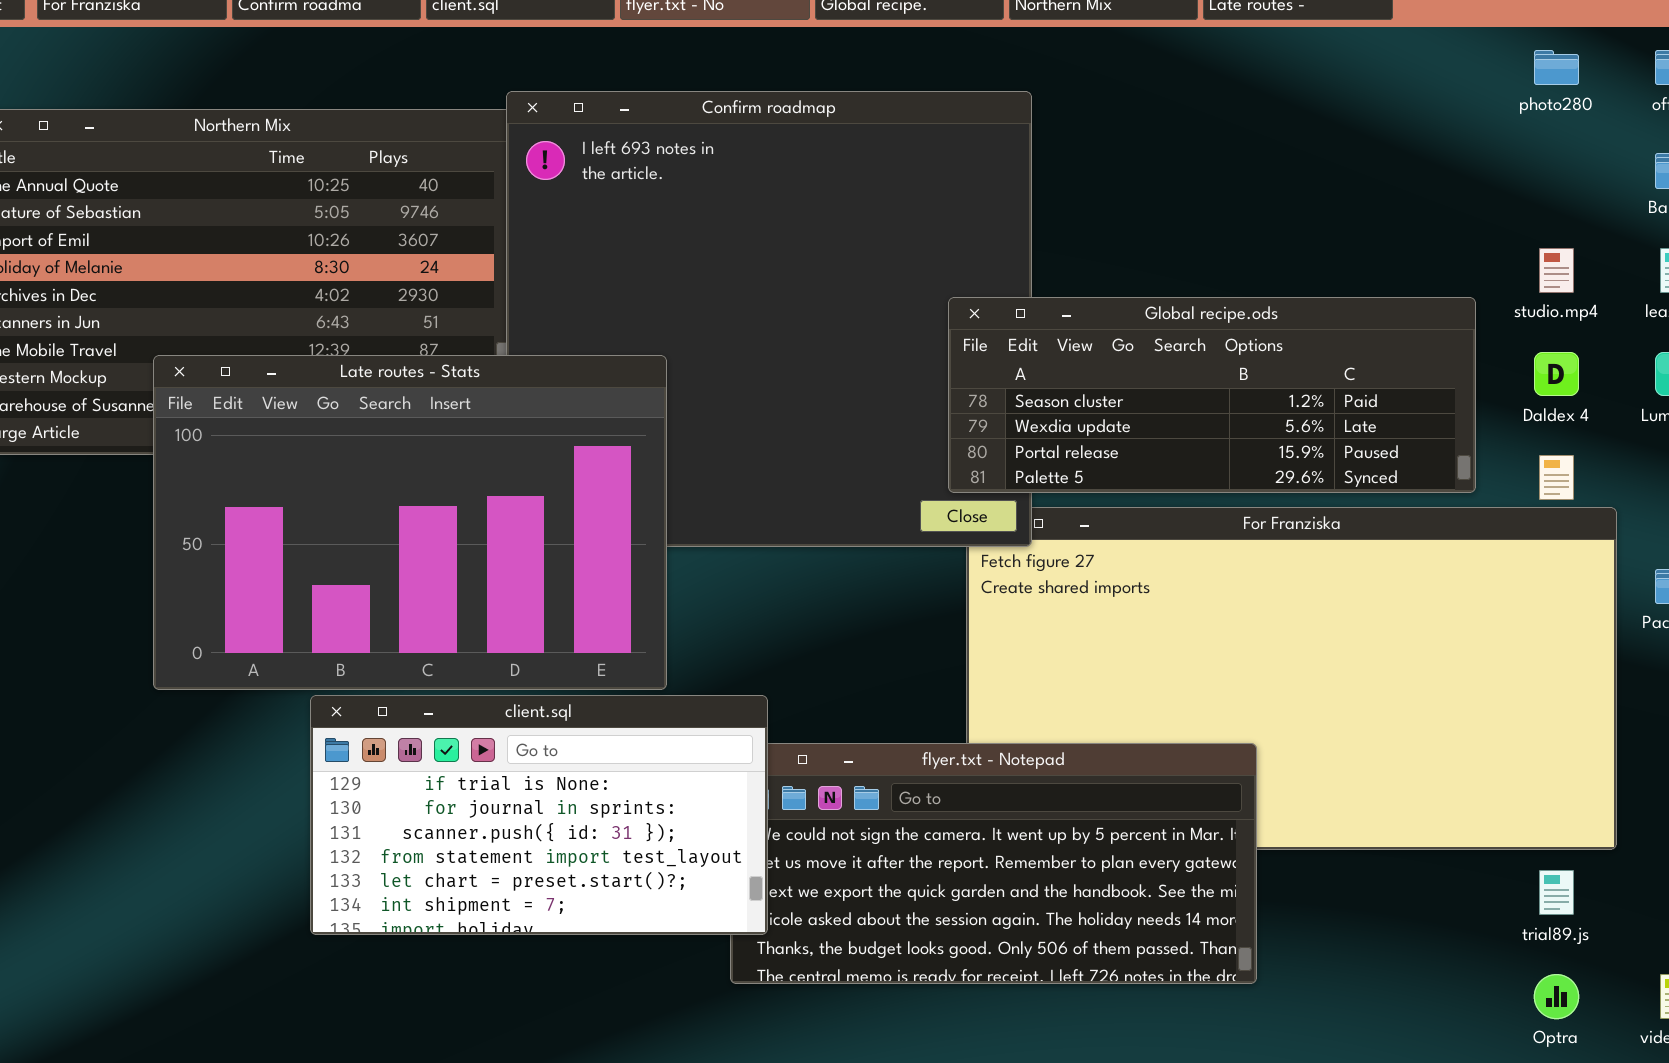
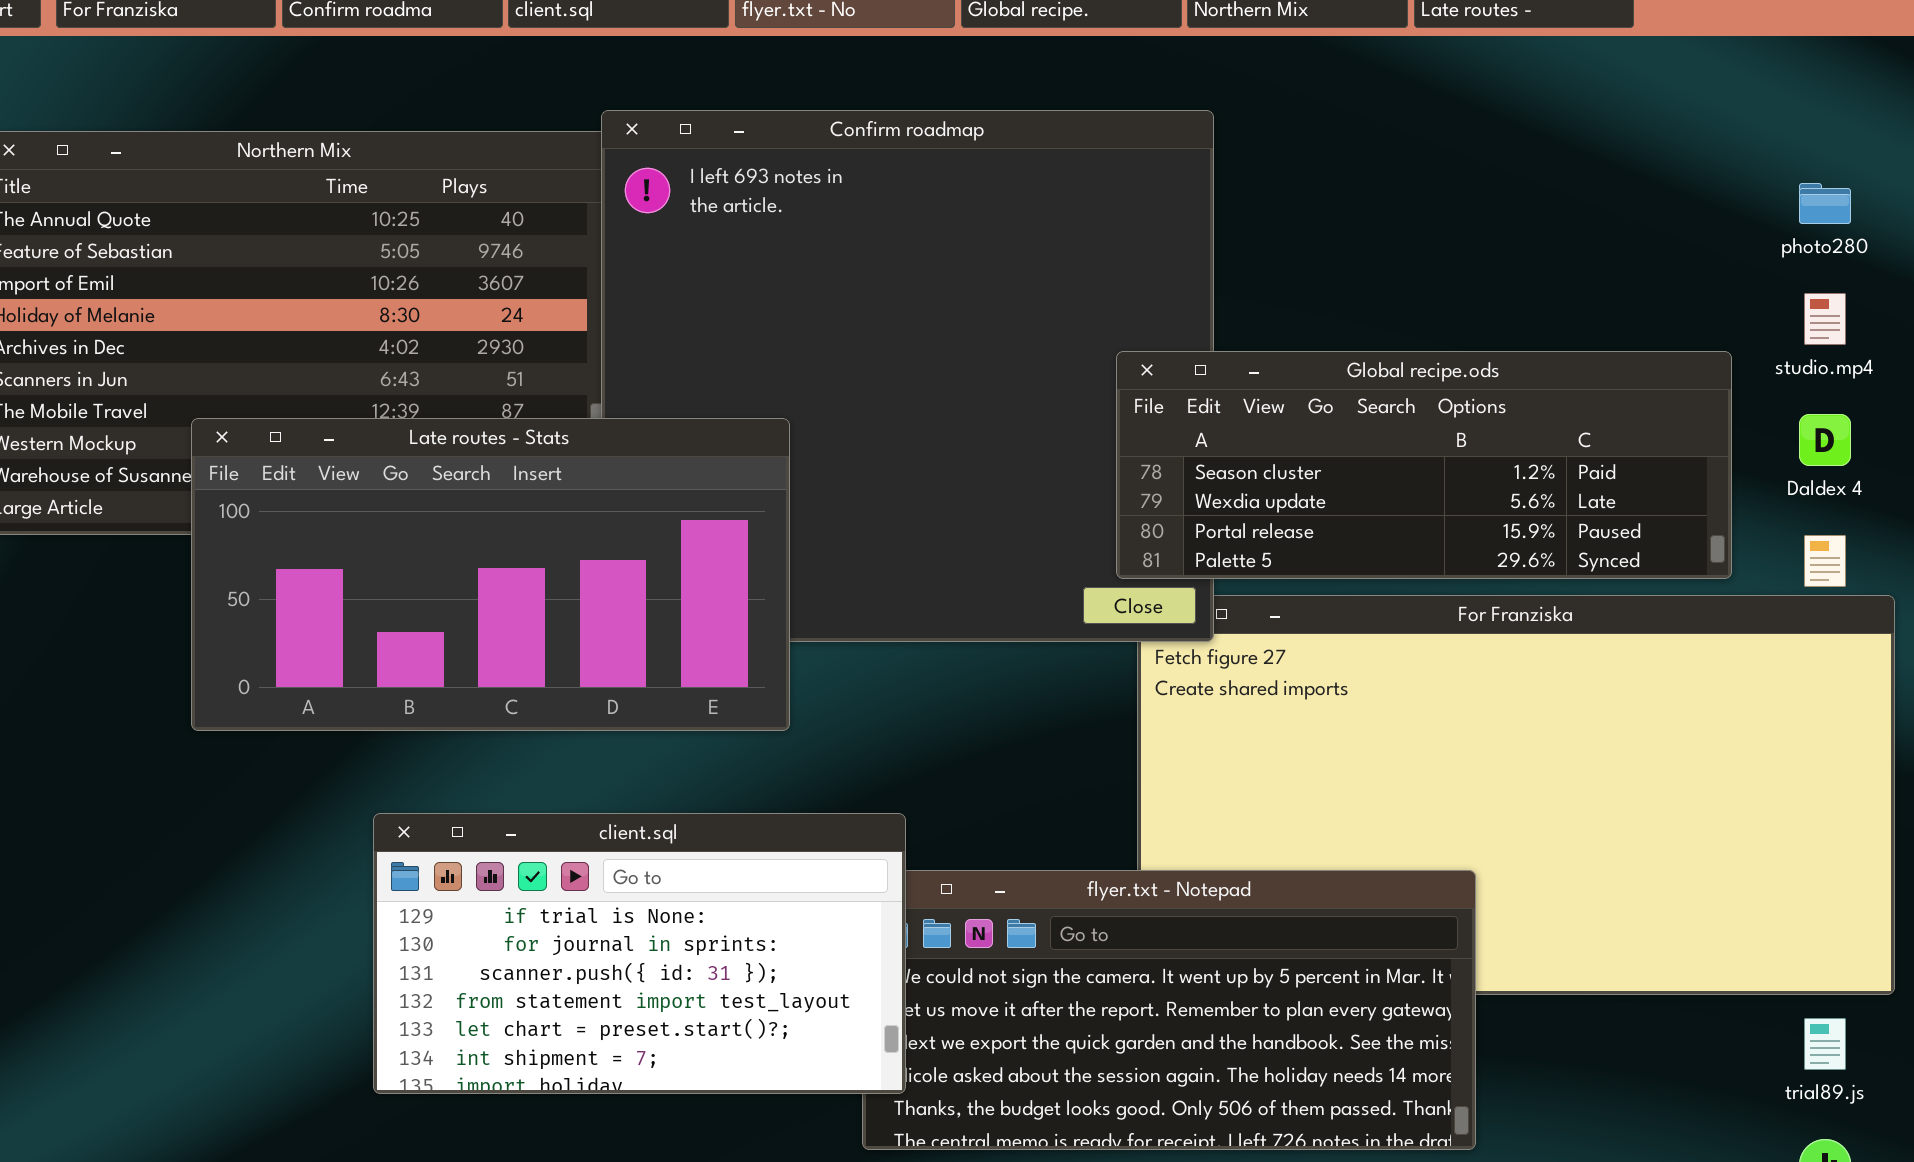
photo280: [1534,50,1579,85] -> [1799,183,1851,224], moved
Late routes - Stats: [153,355,667,690] -> [191,418,790,731], resized

